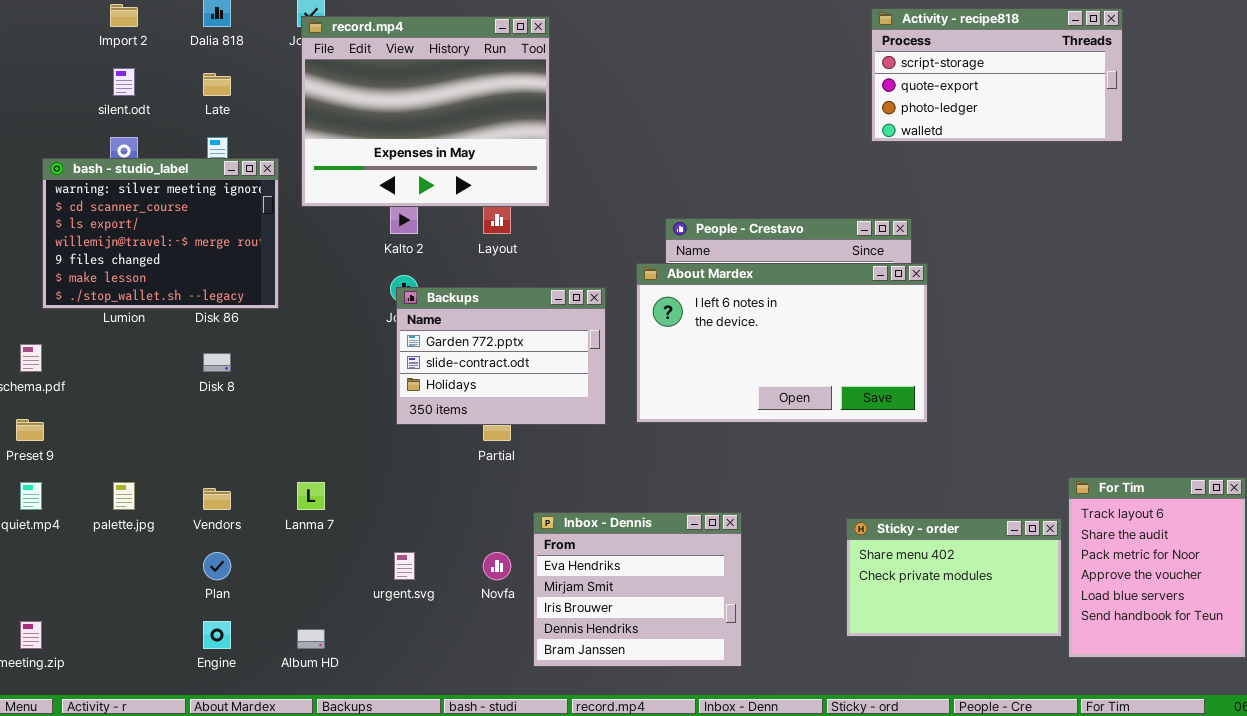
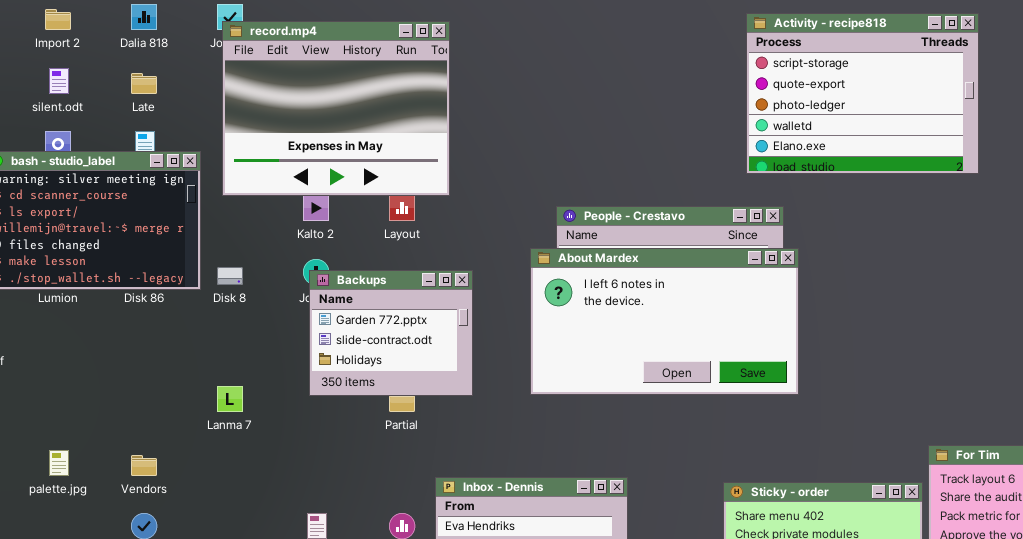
Activity - recipe818: [871,8,1123,142] -> [746,13,979,174], resized
Backups: [396,287,606,425] -> [309,270,473,396], resized
Disk 8: [203,353,231,372] -> [217,267,243,285], moved
Lanma 7: [297,482,325,510] -> [217,386,243,412], moved

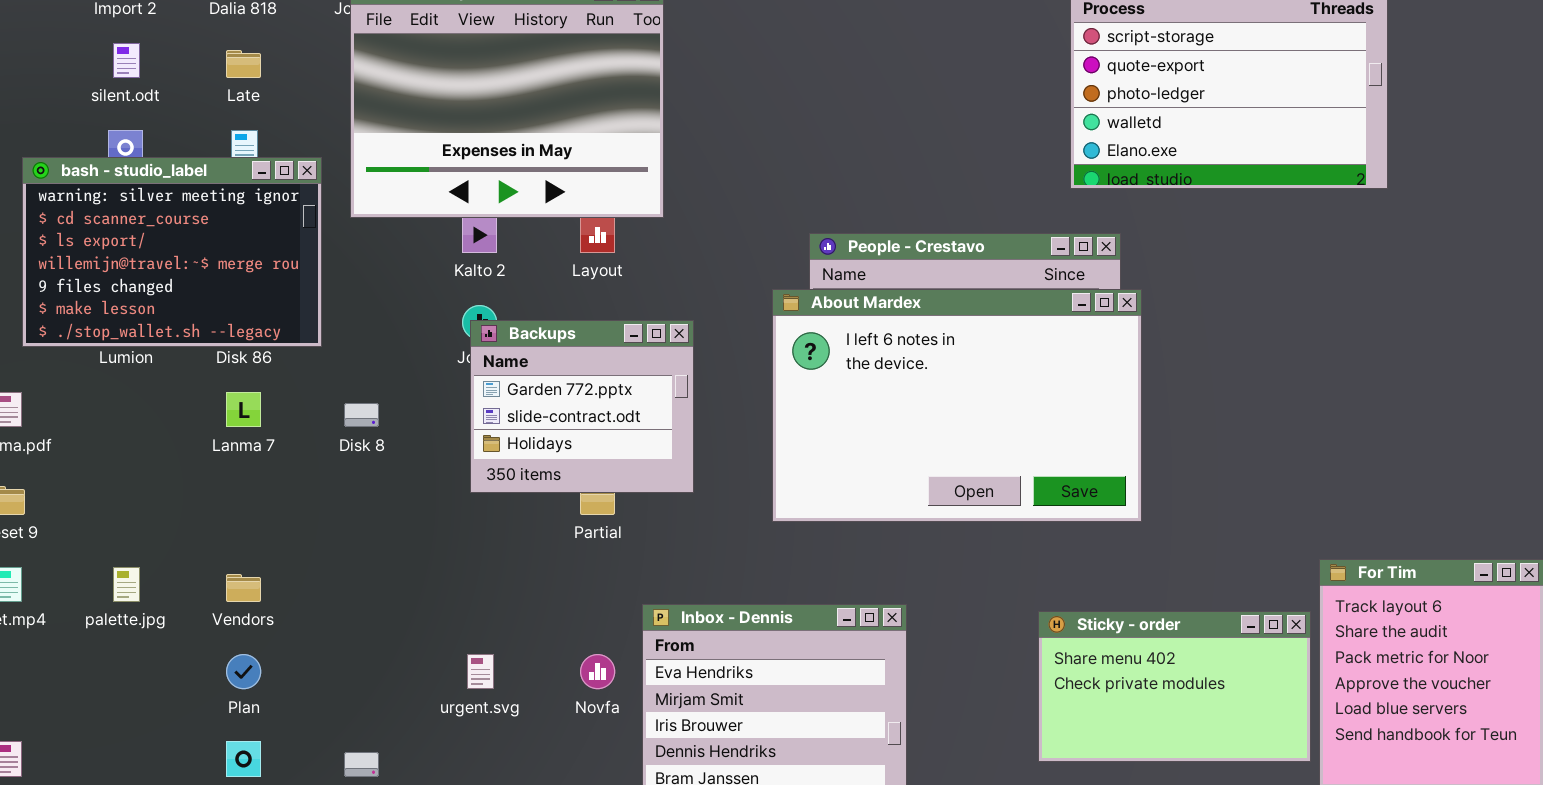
About Mardex: [530,248,799,395] -> [772,289,1142,522], resized
Disk 8: [217,267,243,285] -> [344,403,379,427], moved
Lanma 7: [217,386,243,412] -> [226,392,261,427], moved

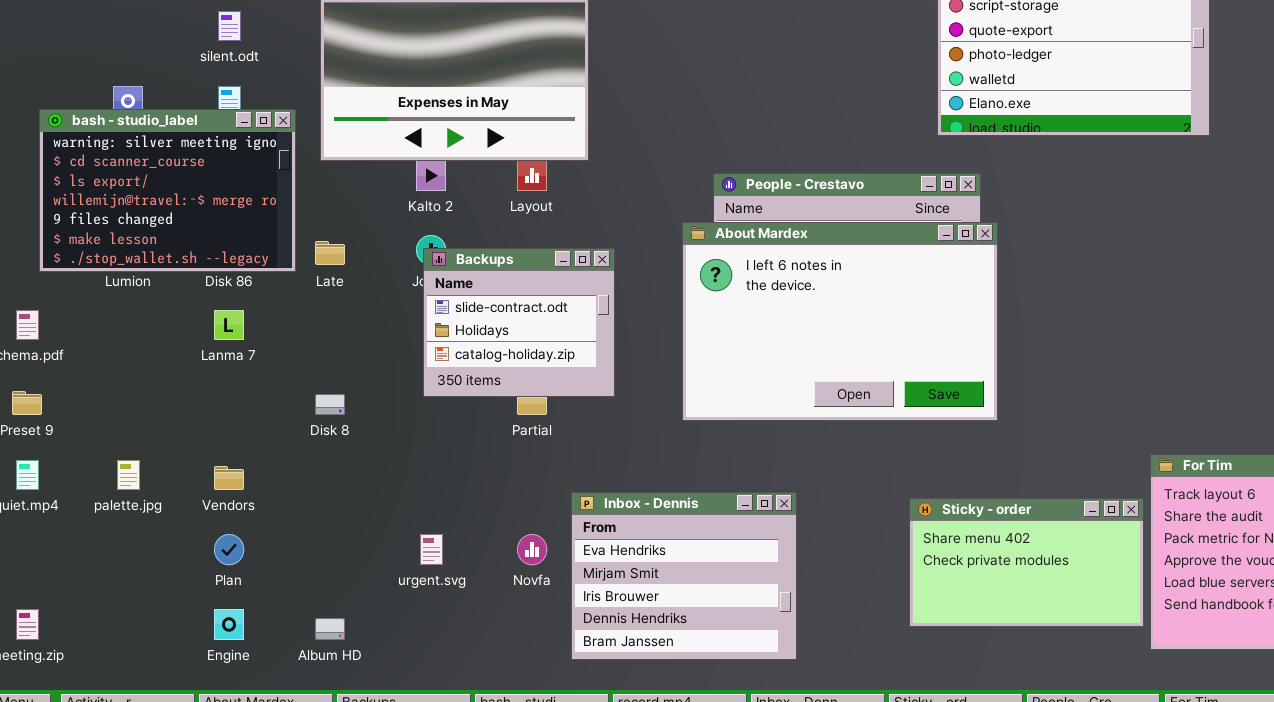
silent.odt: [113,43,140,78] -> [218,11,241,41], moved
Late: [226,50,261,78] -> [315,241,345,265], moved
Backups: [470,320,694,493] -> [423,248,615,397], scrolled down 1 row
Disk 8: [344,403,379,427] -> [315,394,345,415], moved

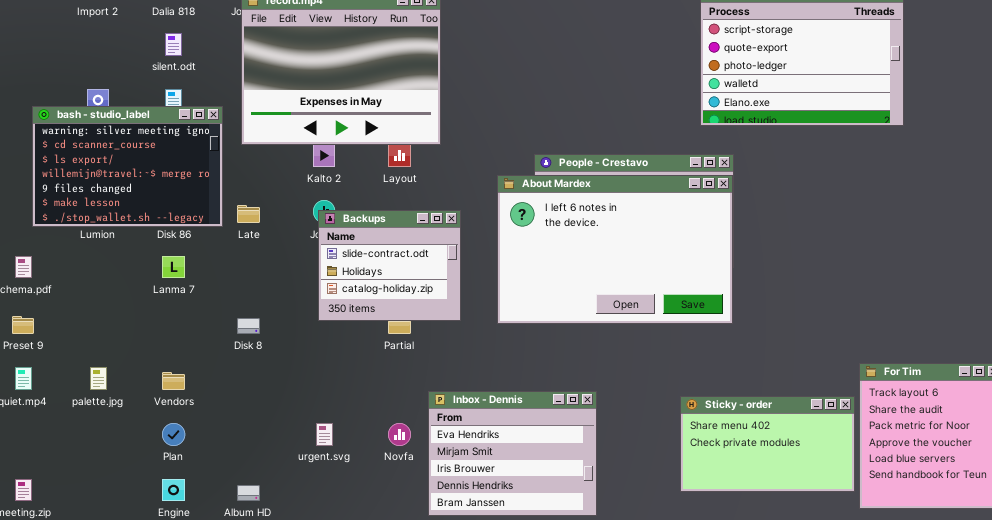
About Mardex: [682,222,998,421] -> [497,175,733,324], moved

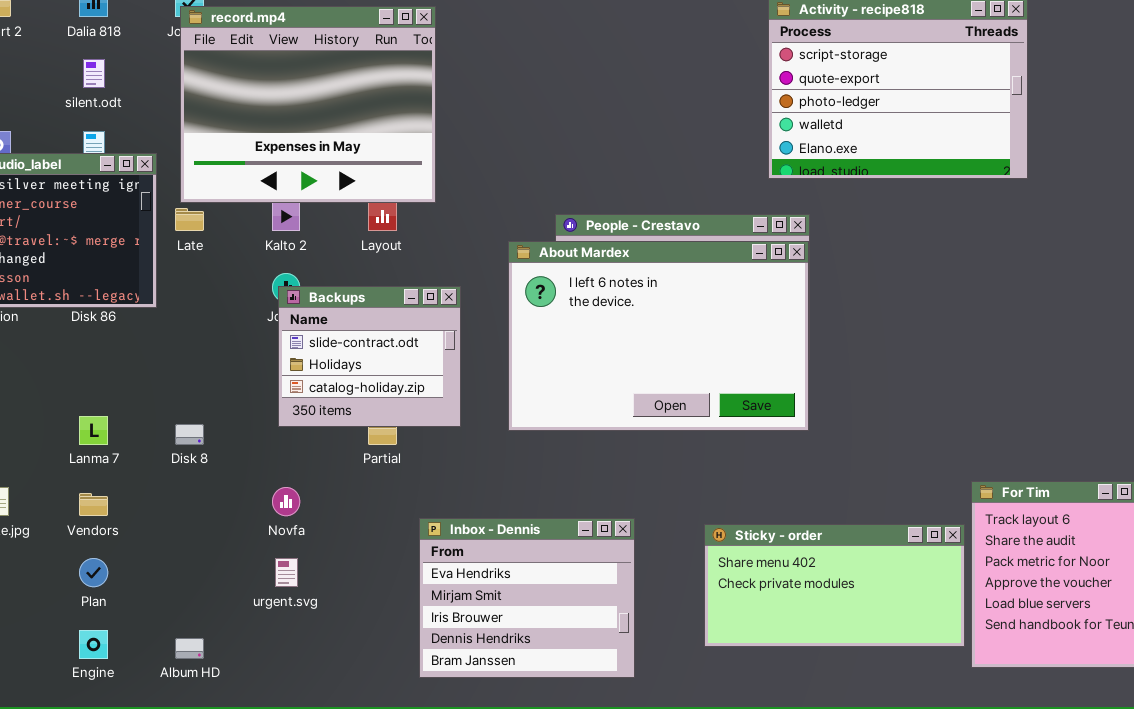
Late: [237,205,260,223] -> [175,208,204,231], moved
Lanma 7: [162,256,185,278] -> [79,416,108,445], moved
Sticky - order: [680,396,855,492] -> [704,524,965,647], resized
Novfa: [388,423,411,446] -> [272,487,300,516], moved

